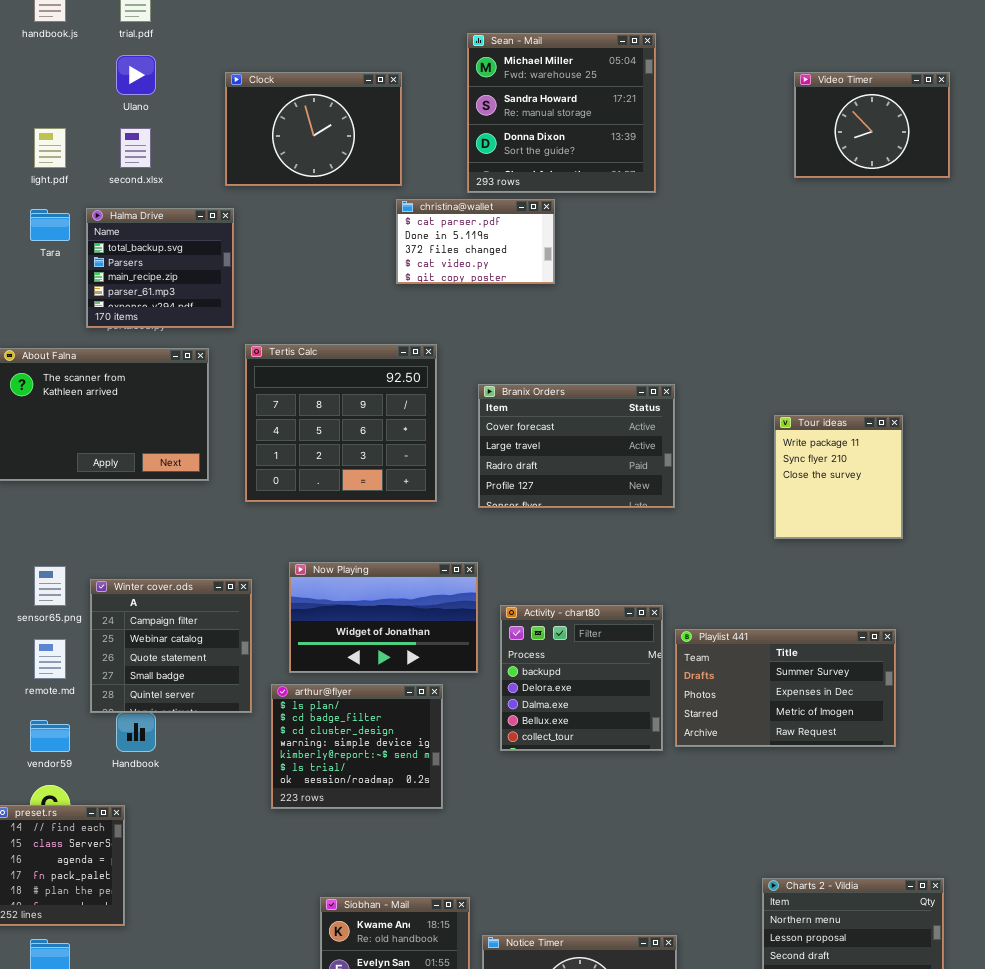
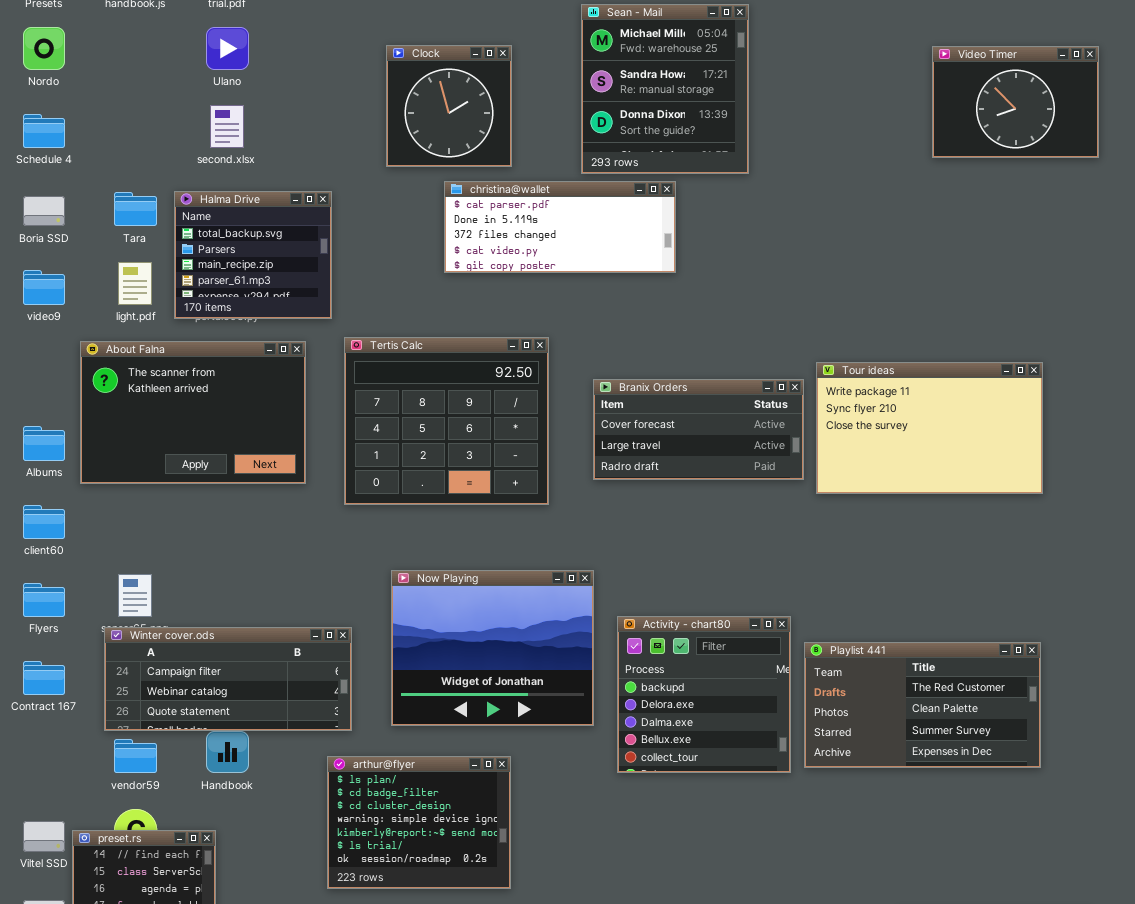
Sean - Mail: [467,33,656,193] -> [581,4,749,174], resized
Clock: [225,72,402,186] -> [386,45,512,167], resized
light.pdf: [34,128,66,168] -> [118,262,152,305], moved
christina@wallet: [396,199,555,284] -> [444,181,676,273], resized
Branix Orders: [478,384,675,508] -> [593,379,804,480], resized
Tour ideas: [774,415,903,539] -> [816,362,1043,494], moved, resized
Now Playing: [289,562,478,673] -> [391,570,594,726], resized
Winter cover.ods: [90,579,252,713] -> [104,627,352,731], resized
Playlist 441: [675,629,896,747] -> [804,642,1041,768], scrolled up 2 rows
arthur@flyer: [271,684,443,809] -> [327,756,511,889], moved

